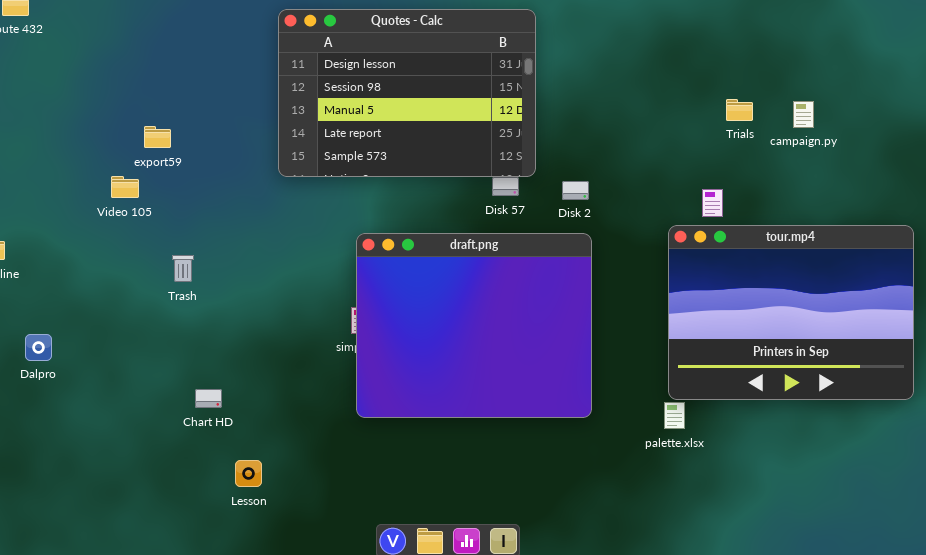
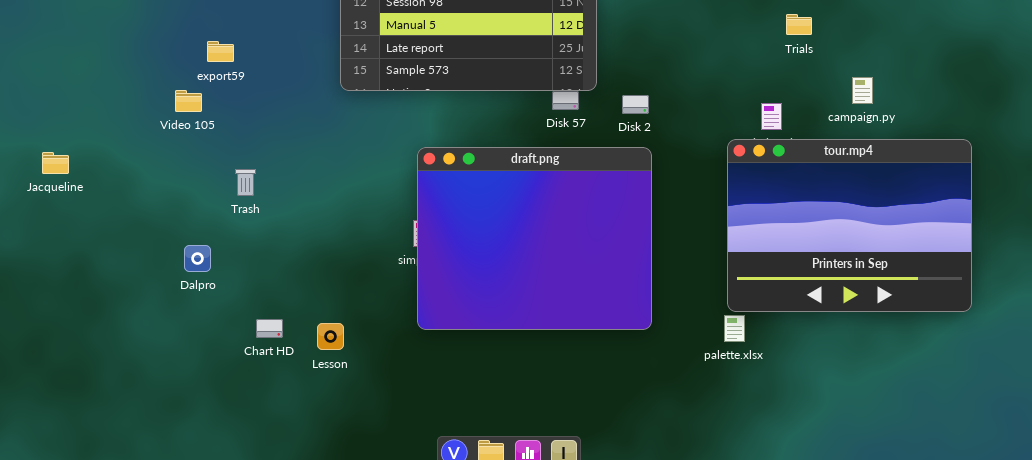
campaign.py: [793,101,814,128] -> [852,77,873,104], moved
Dalpro: [25,334,52,361] -> [184,245,211,272], moved
Chart HD: [195,389,222,408] -> [256,319,283,338], moved
Lesson: [235,460,262,487] -> [317,323,344,350], moved

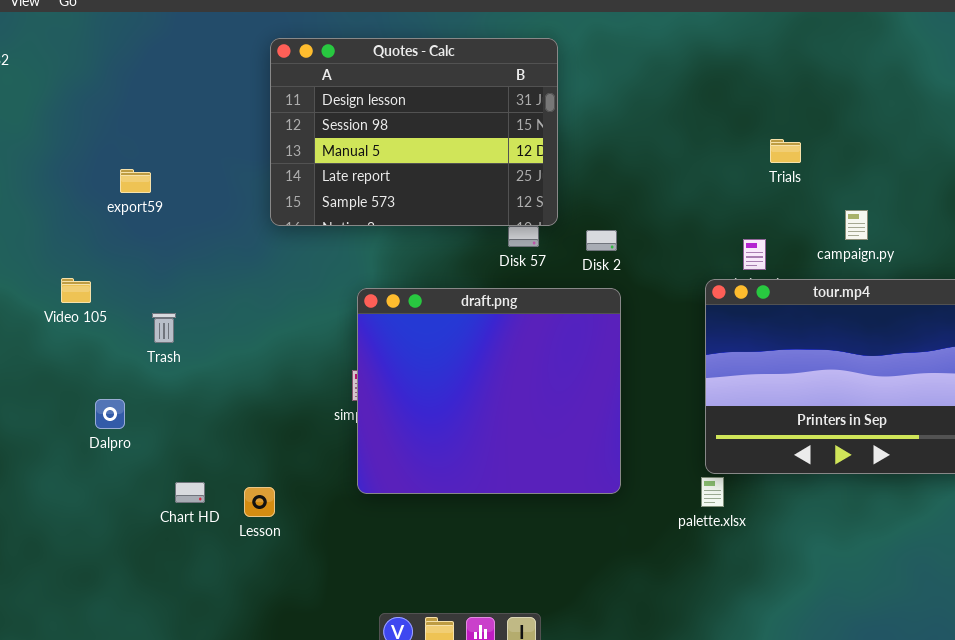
Video 105: [175,90,202,112] -> [61,278,91,303], moved

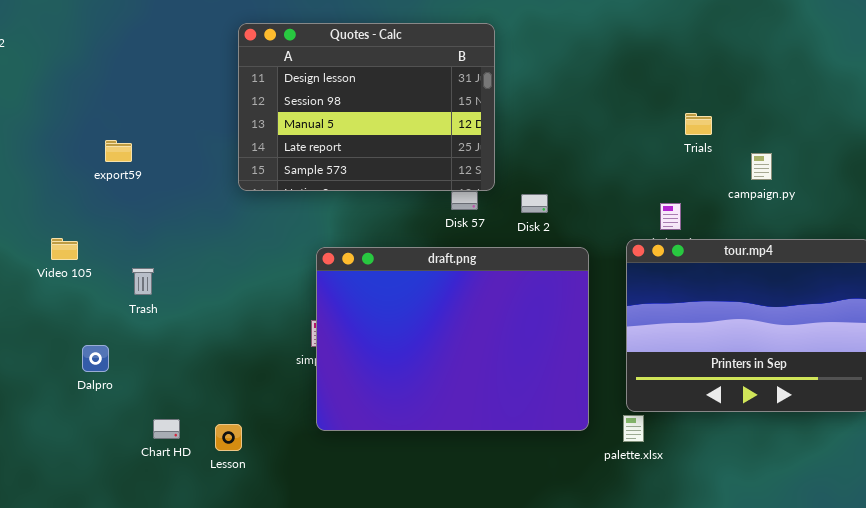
campaign.py: [845,210,868,240] -> [751,153,772,180], moved
draft.png: [357,288,621,494] -> [316,247,589,431], resized

